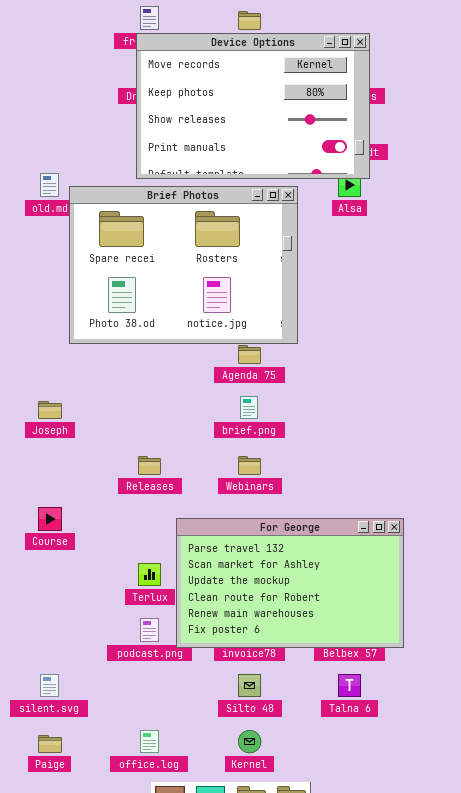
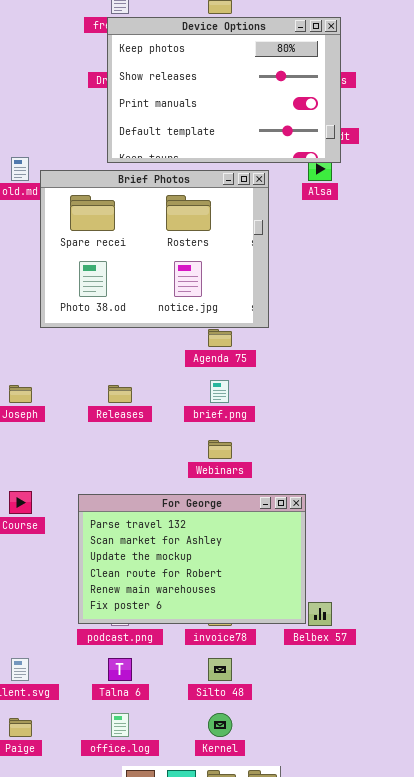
Device Options: [136,33,370,179] -> [107,17,341,163], scrolled down 1 row
Releases: [138,456,161,475] -> [108,385,132,403], moved
For George: [176,518,404,648] -> [78,494,306,624], moved
Talna 6: [338,674,361,697] -> [108,658,132,681], moved

